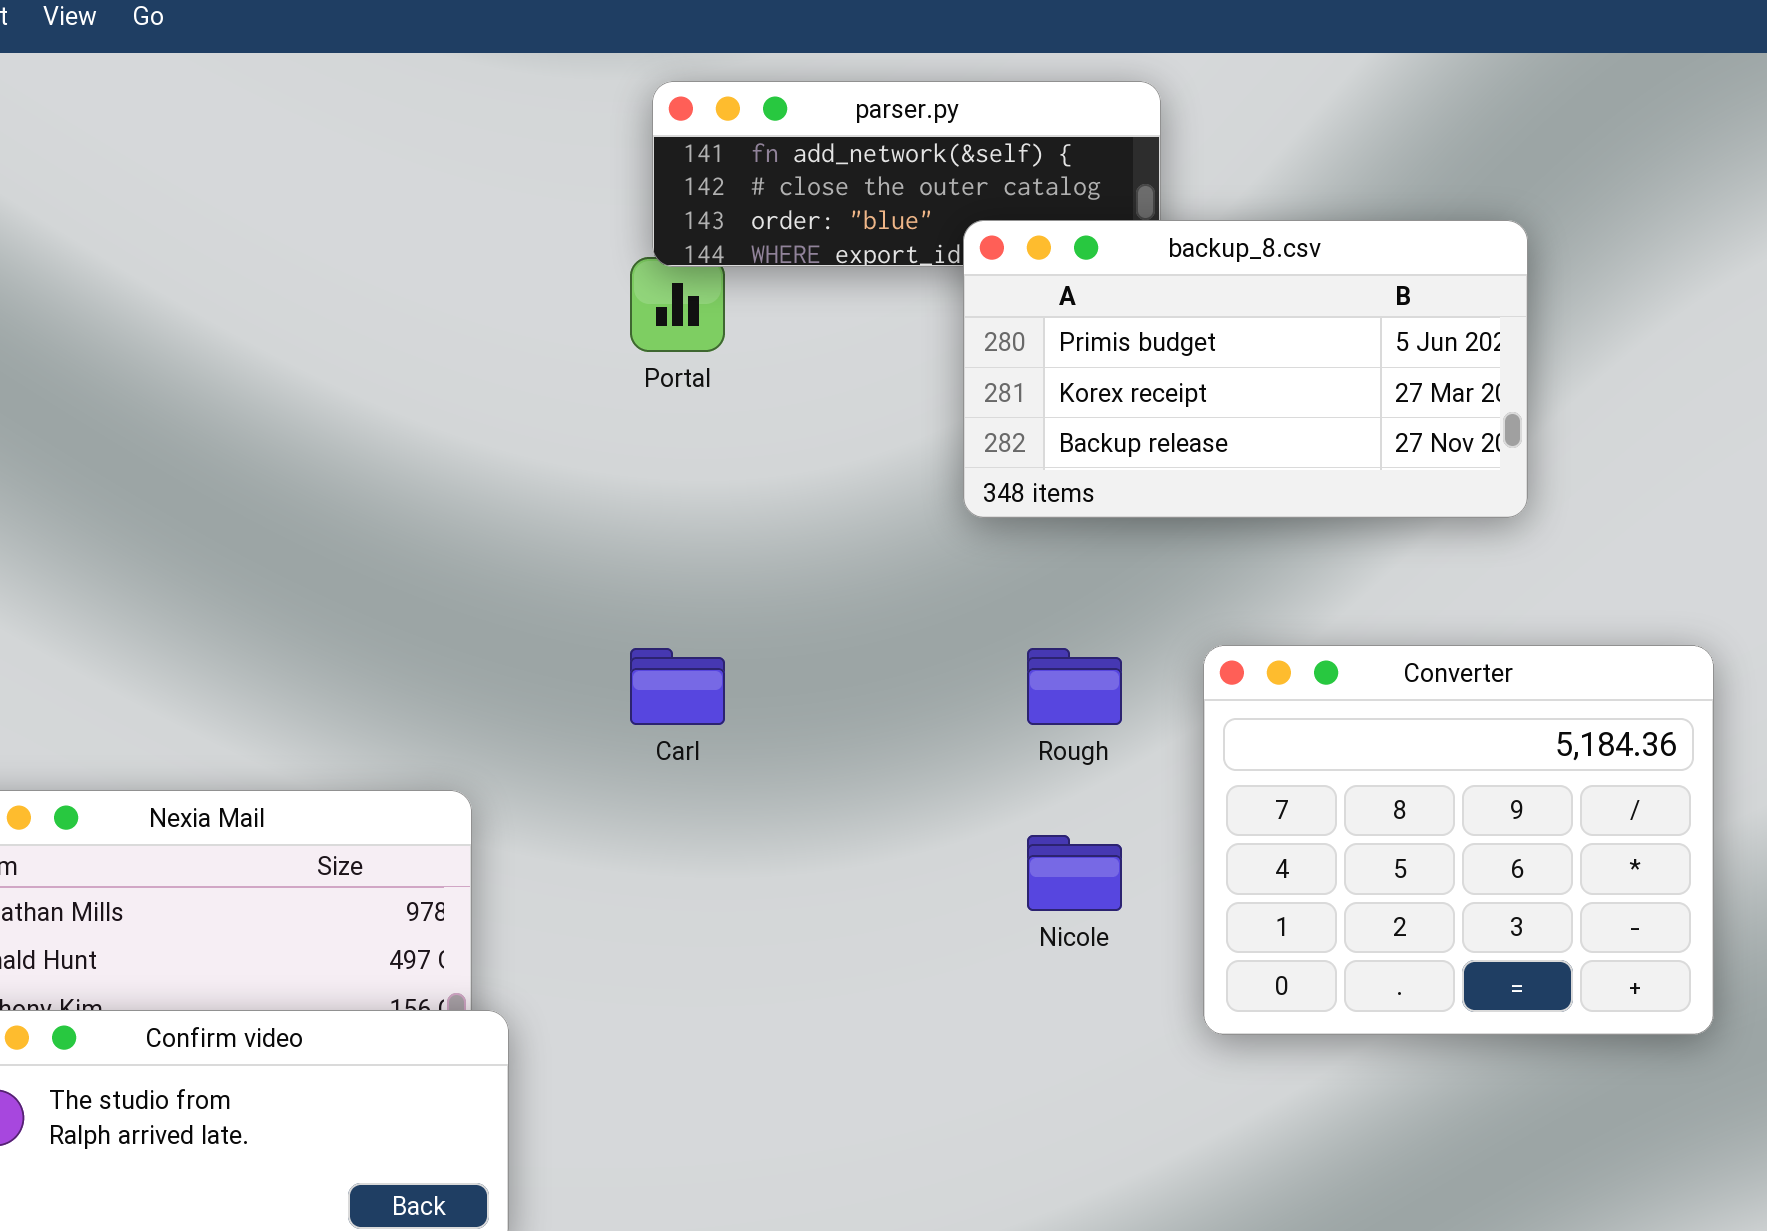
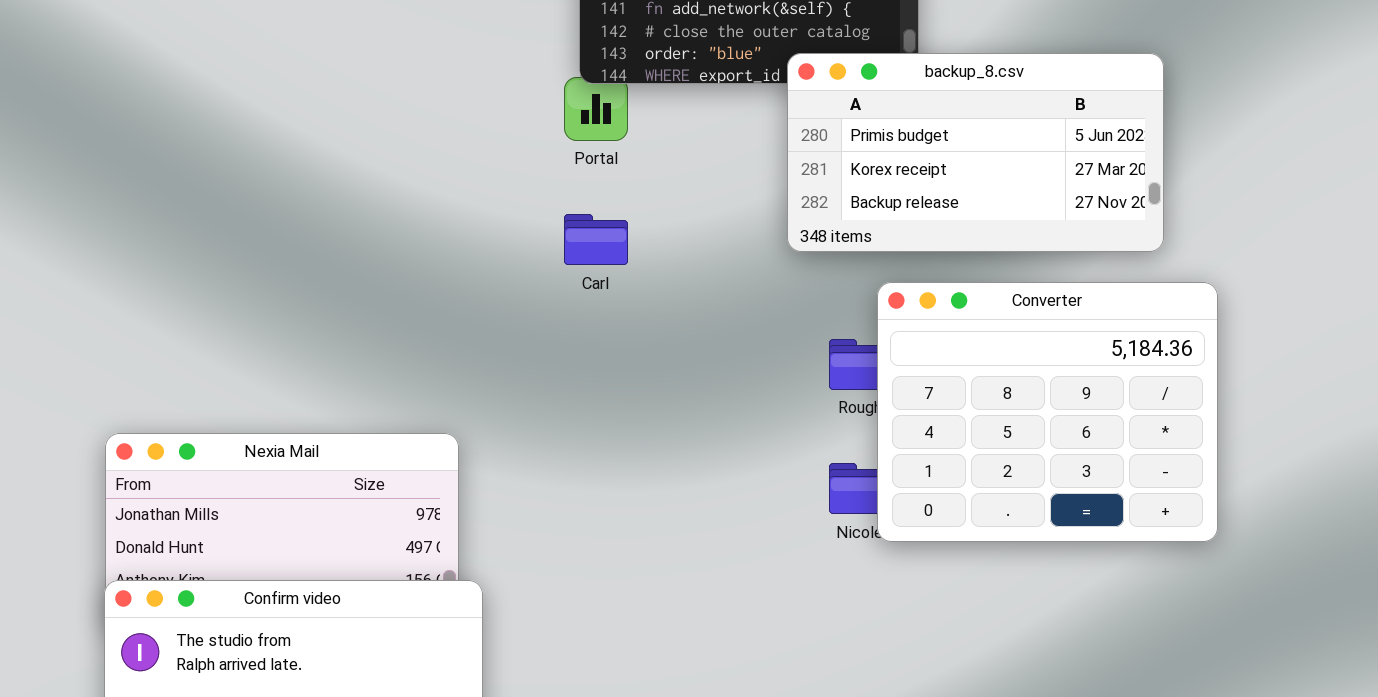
Converter: [1203,645,1714,1035] -> [877,282,1218,542], moved
Carl: [630,648,725,725] -> [564,214,628,265], moved

